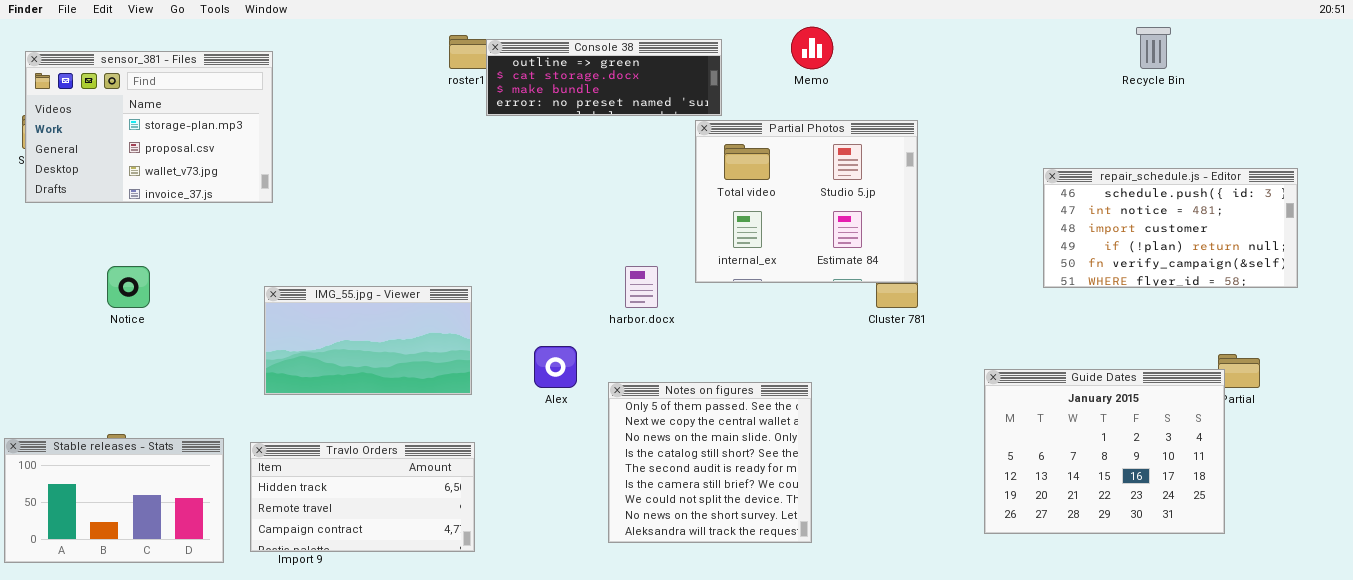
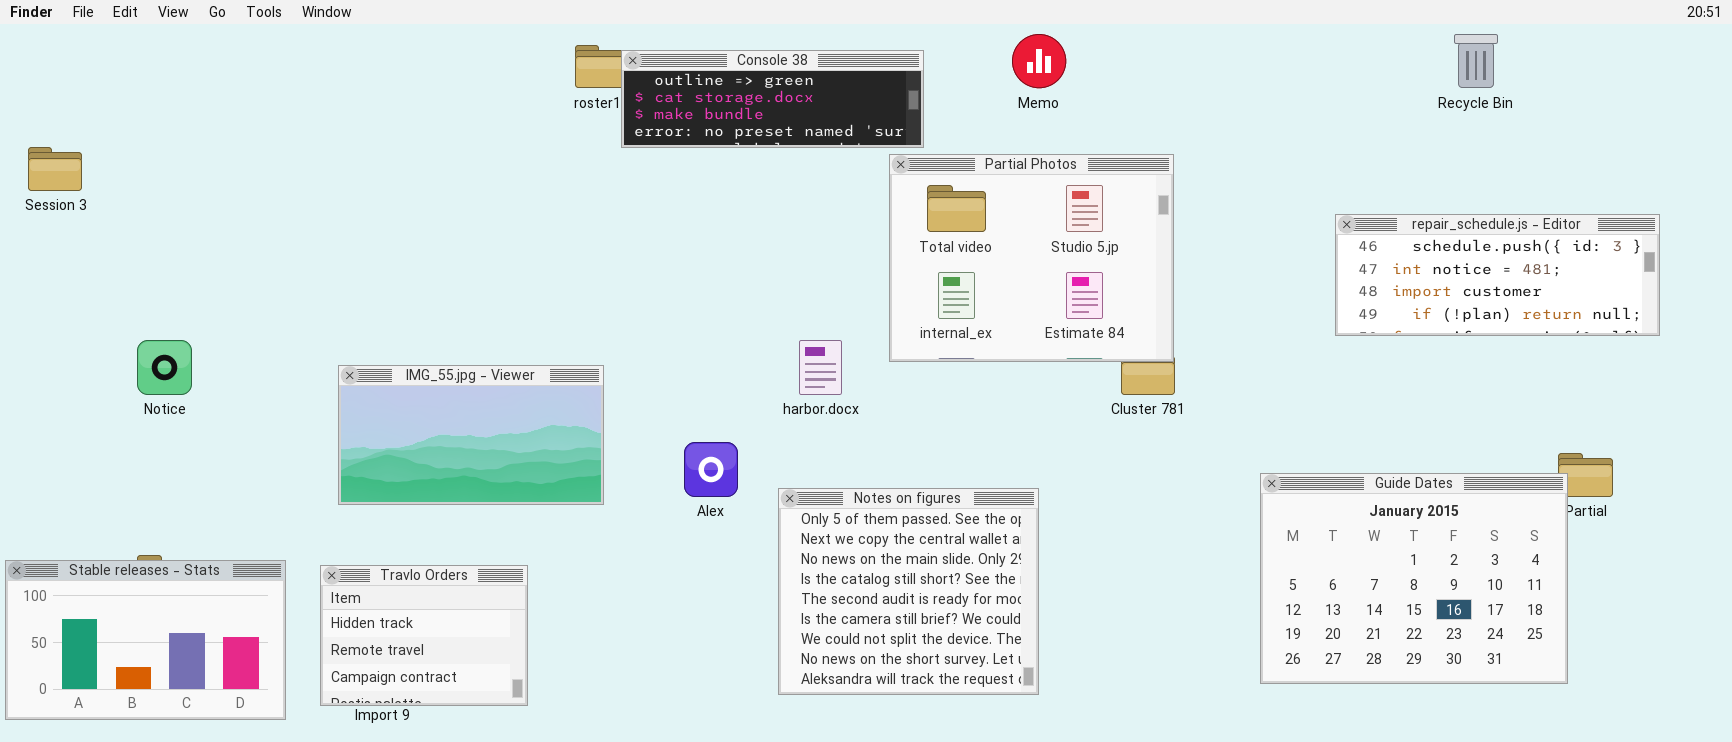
sensor_381 - Files: [25,51,273,203] -> none, closed
repair_schedule.js - Editor: [1043,168,1298,288] -> [1335,214,1660,336], resized
Travlo Orders: [250,442,475,552] -> [320,565,528,706], resized

